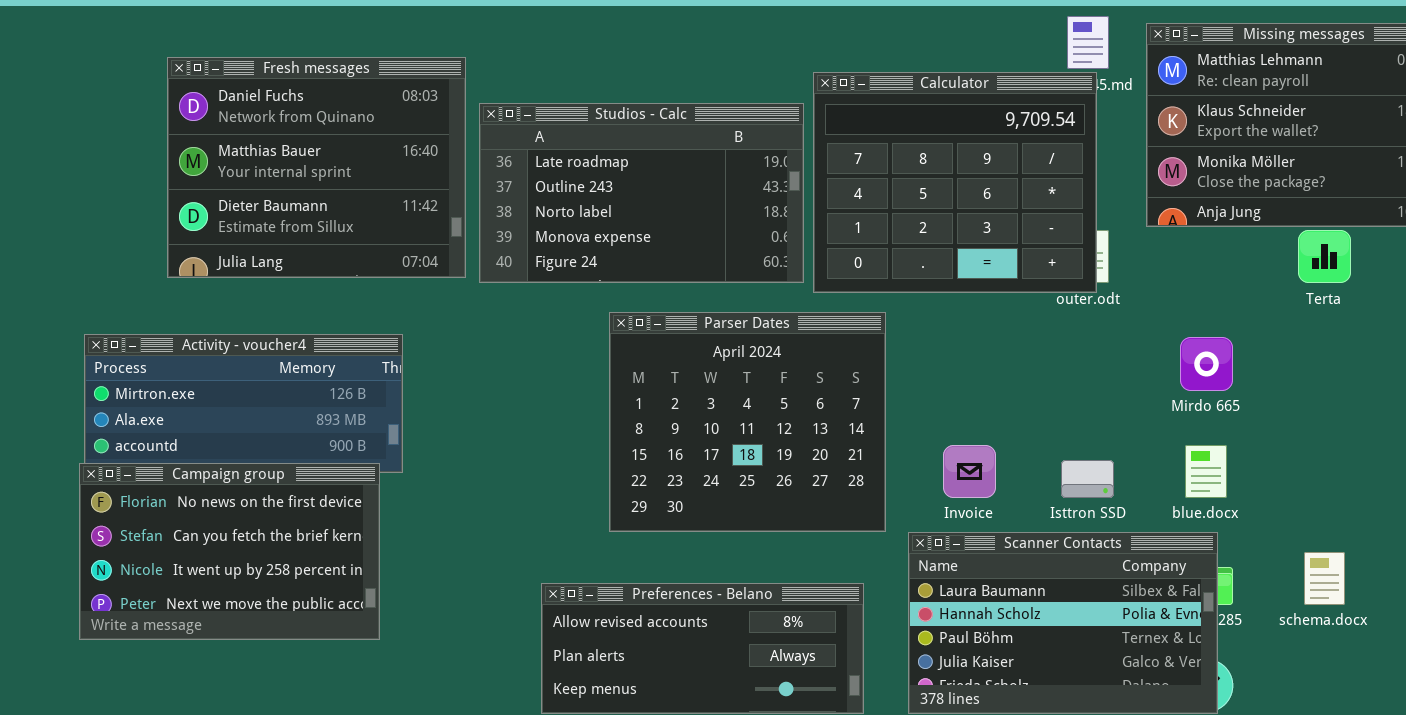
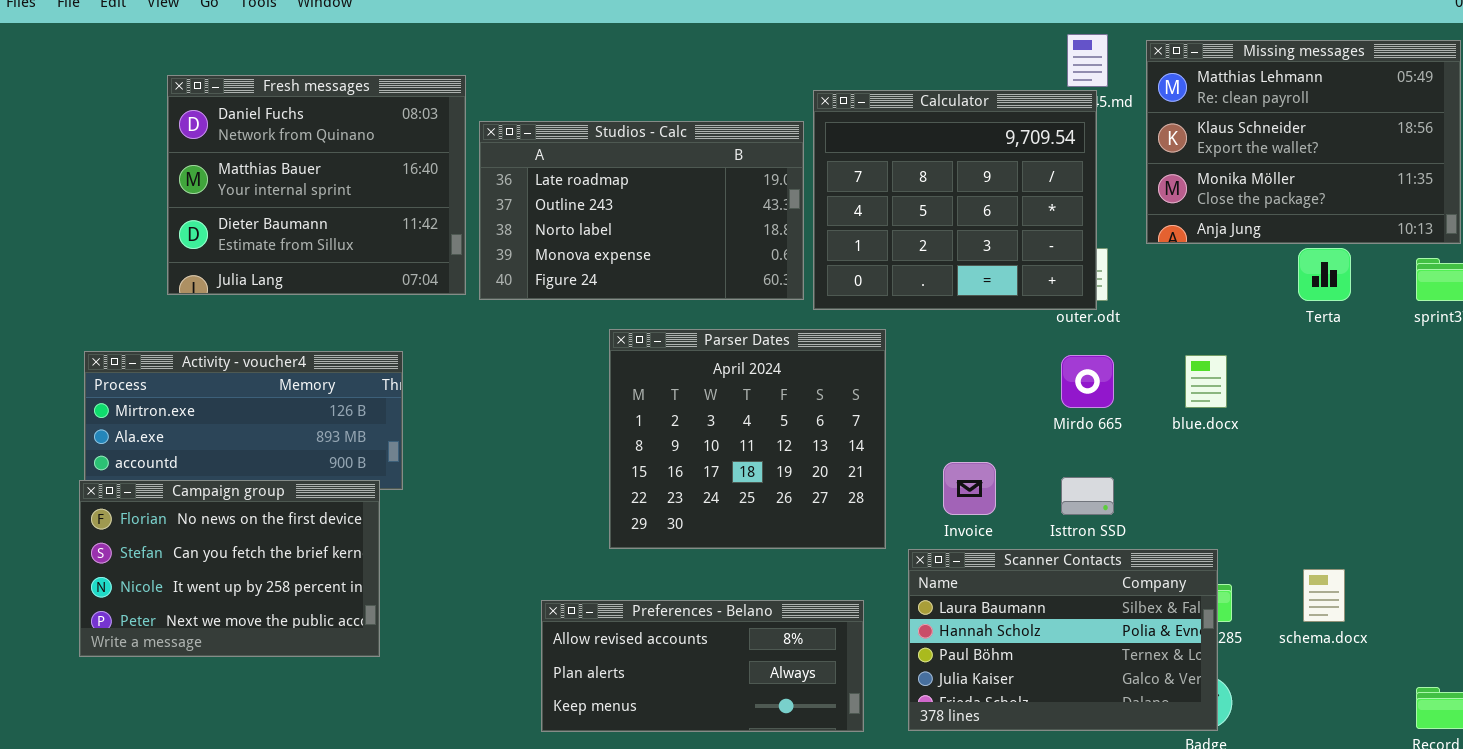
Mirdo 665: [1180,337,1233,391] -> [1061,355,1114,408], moved
blue.docx: [1185,445,1227,498] -> [1185,355,1227,408], moved

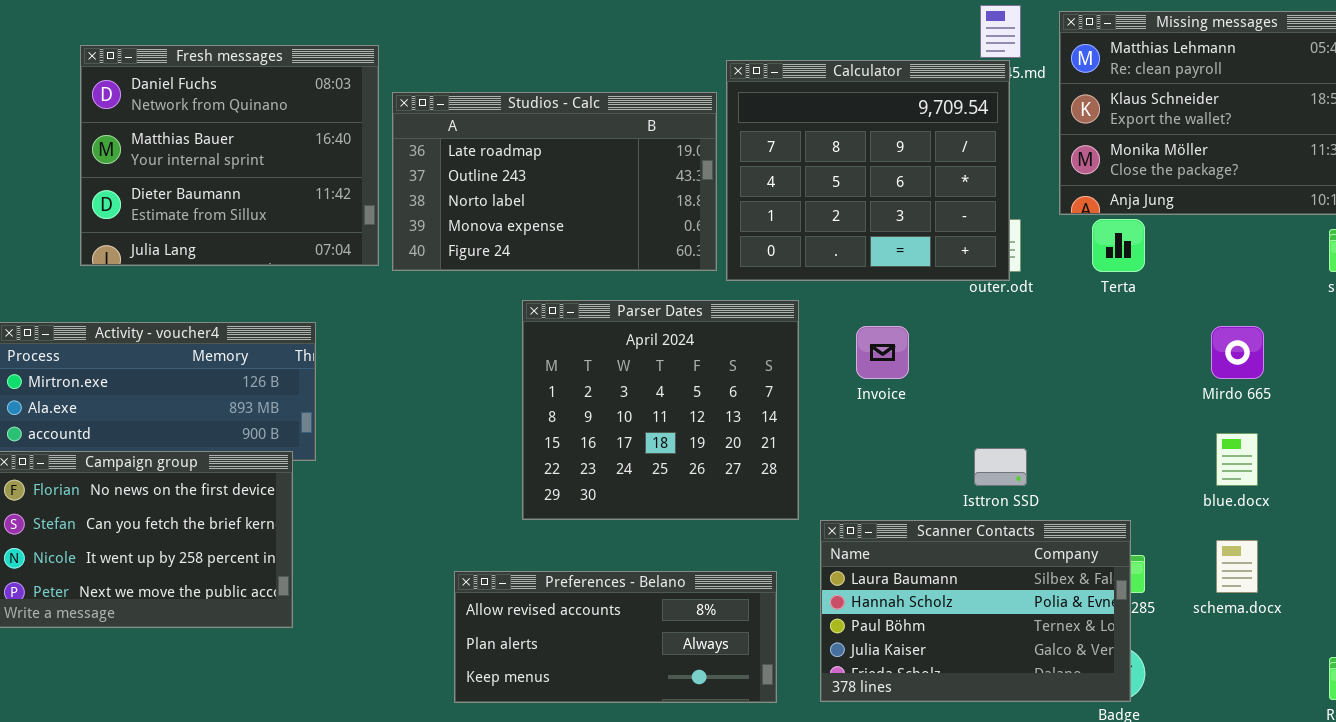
Terta: [1298,248,1351,301] -> [1092,219,1145,272], moved
Mirdo 665: [1061,355,1114,408] -> [1211,326,1264,379], moved
blue.docx: [1185,355,1227,408] -> [1216,433,1258,486], moved
Invoice: [943,462,996,515] -> [856,326,909,379], moved

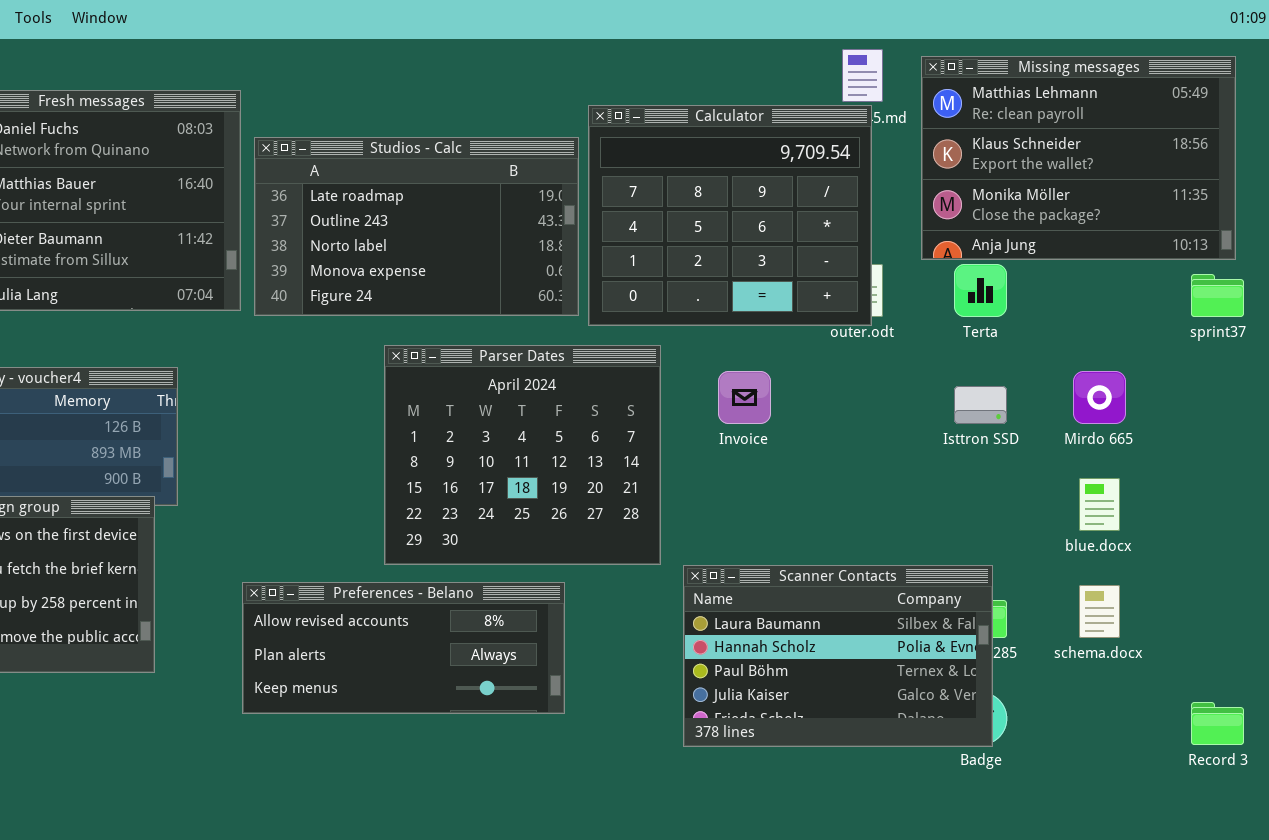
Isttron SSD: [974,448,1027,486] -> [954,386,1007,424], moved
Preferences - Belano: [454,571,777,703] -> [242,582,565,714], moved

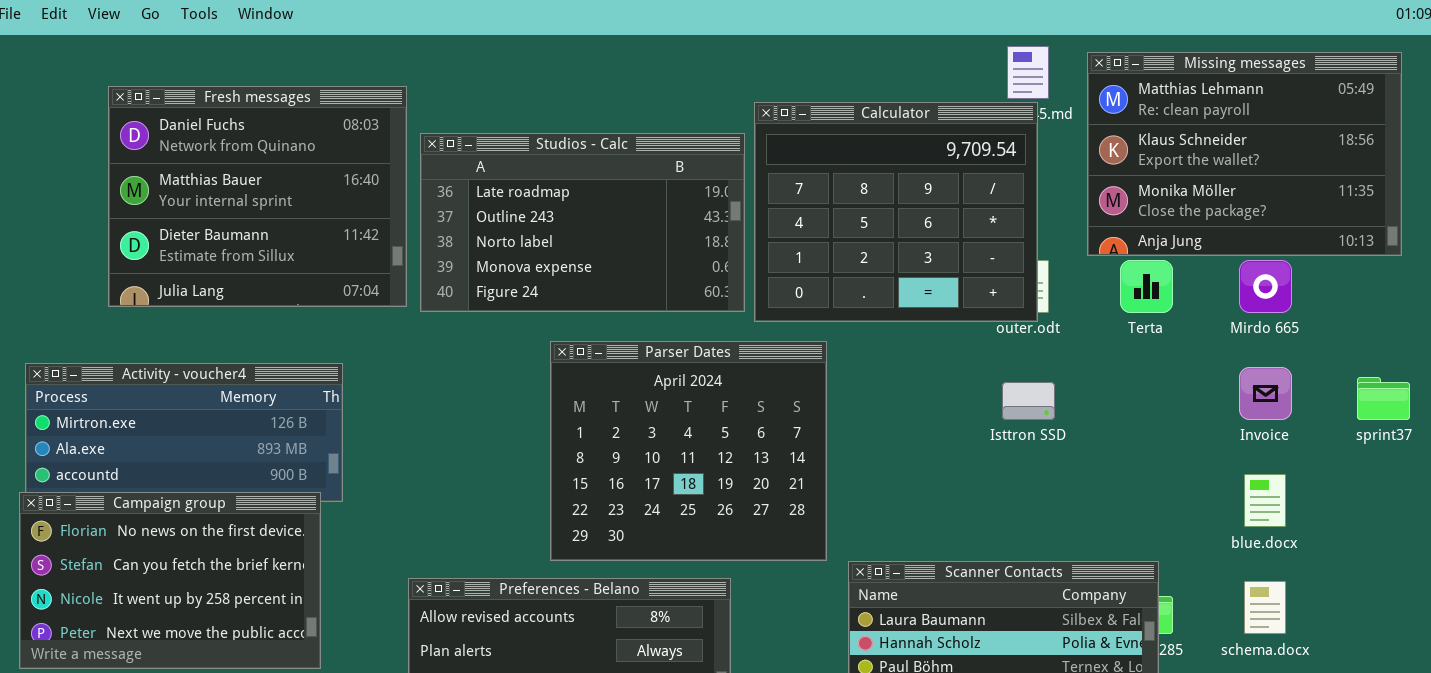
sprint37: [1191,274,1244,317] -> [1357,377,1410,420], moved
Invoice: [718,371,771,424] -> [1239,367,1292,420], moved
Mirdo 665: [1073,371,1126,424] -> [1239,260,1292,313], moved
Isttron SSD: [954,386,1007,424] -> [1002,382,1055,420], moved

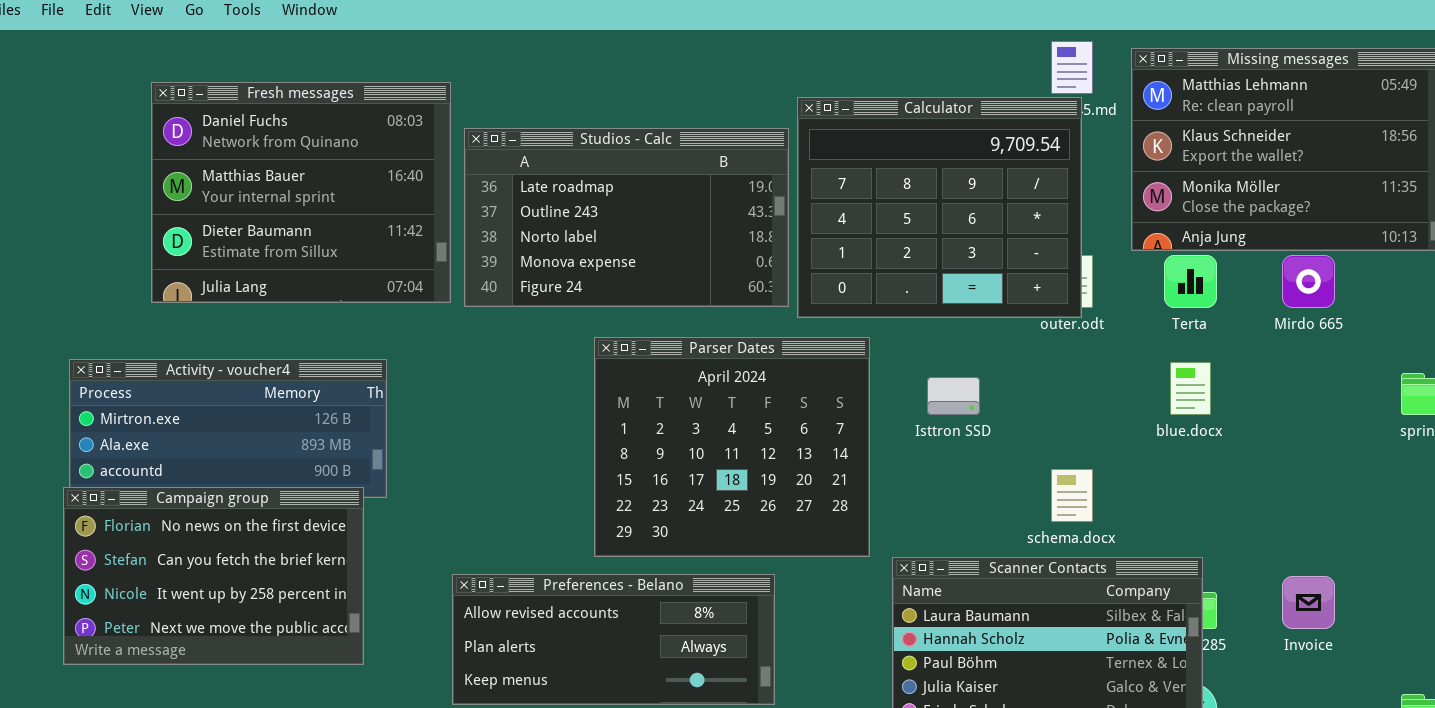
Invoice: [1239,367,1292,420] -> [1282,576,1335,629], moved
Isttron SSD: [1002,382,1055,420] -> [927,377,980,415], moved
blue.docx: [1244,474,1286,527] -> [1170,362,1211,415], moved
schema.docx: [1244,581,1286,634] -> [1051,469,1093,522], moved

